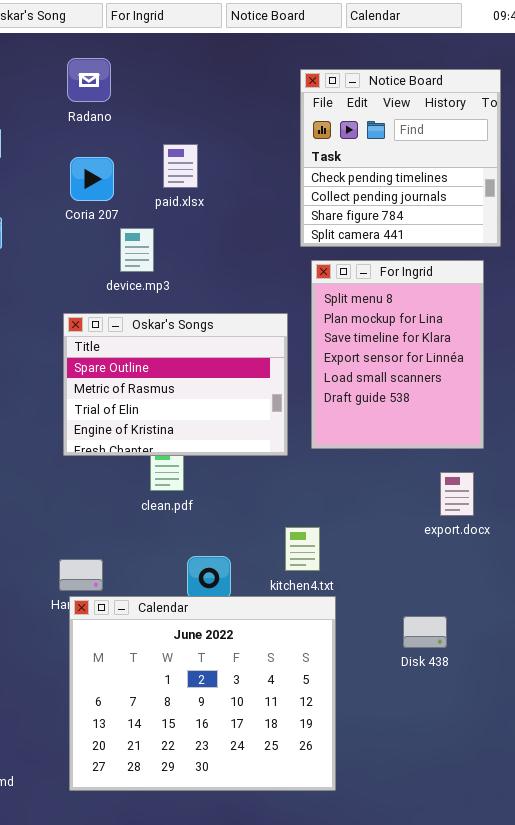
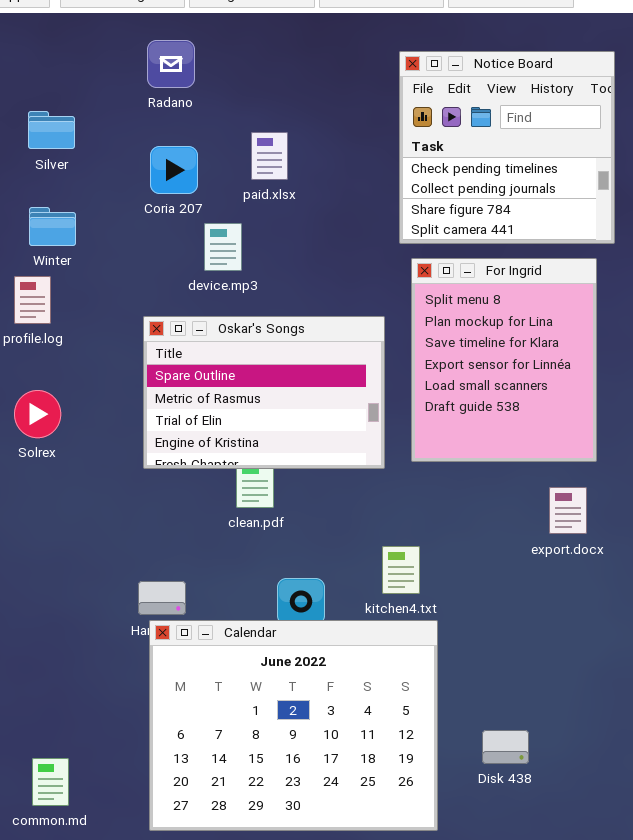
Disk 438: [403,616,447,648] -> [482,730,529,764], moved

